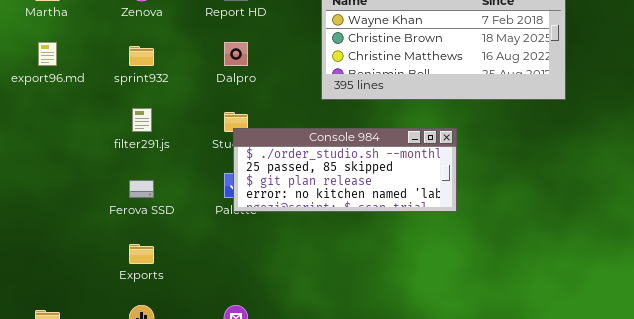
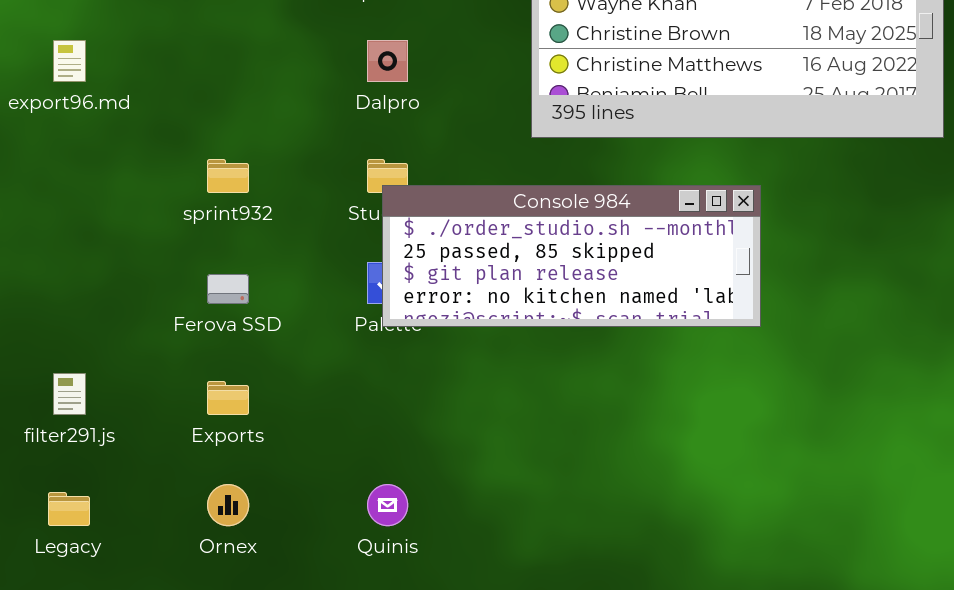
sprint932: [129,46,154,66] -> [207,159,249,193], moved
filter291.js: [132,108,152,132] -> [53,373,86,415], moved

